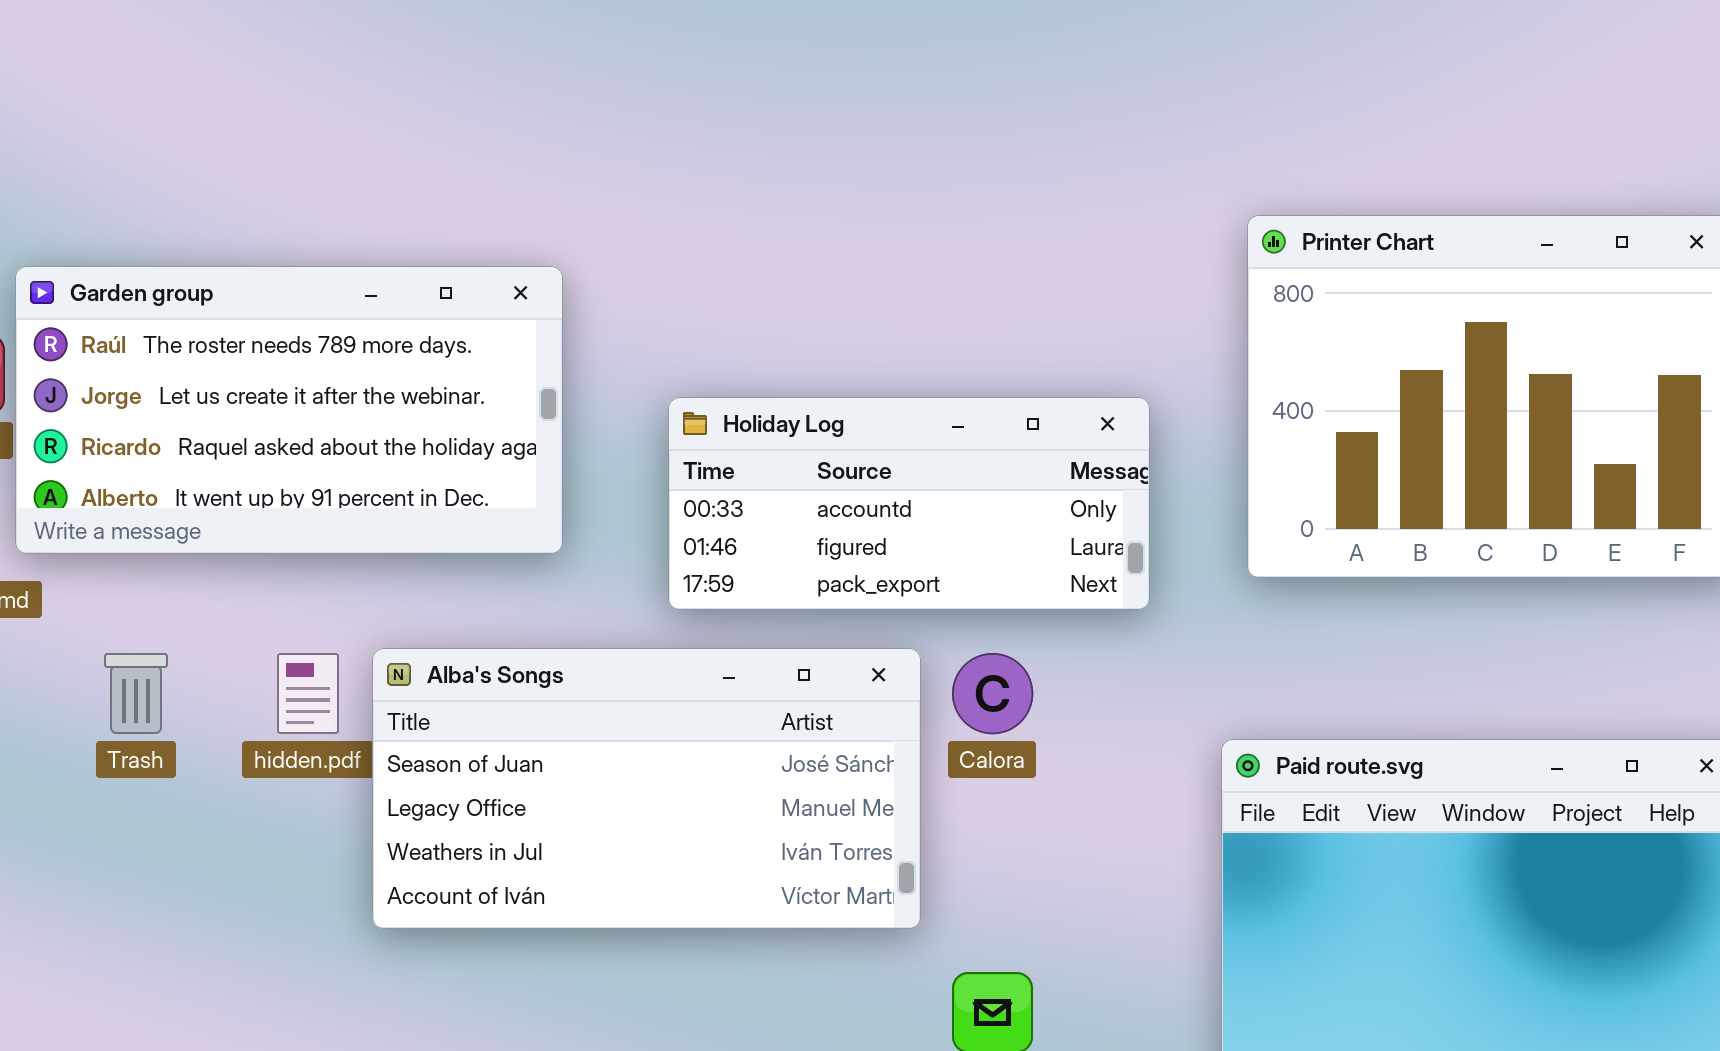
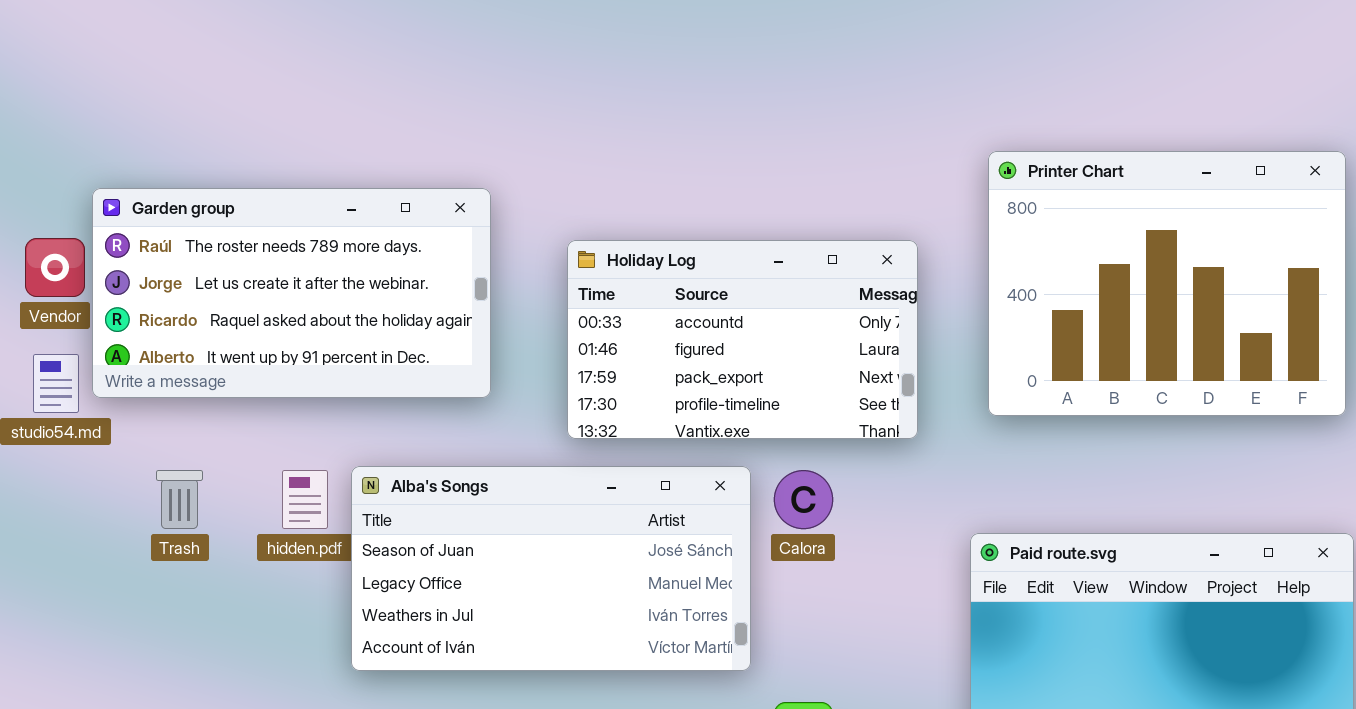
Holiday Log: [668,397,1150,610] -> [567,240,918,439], resized

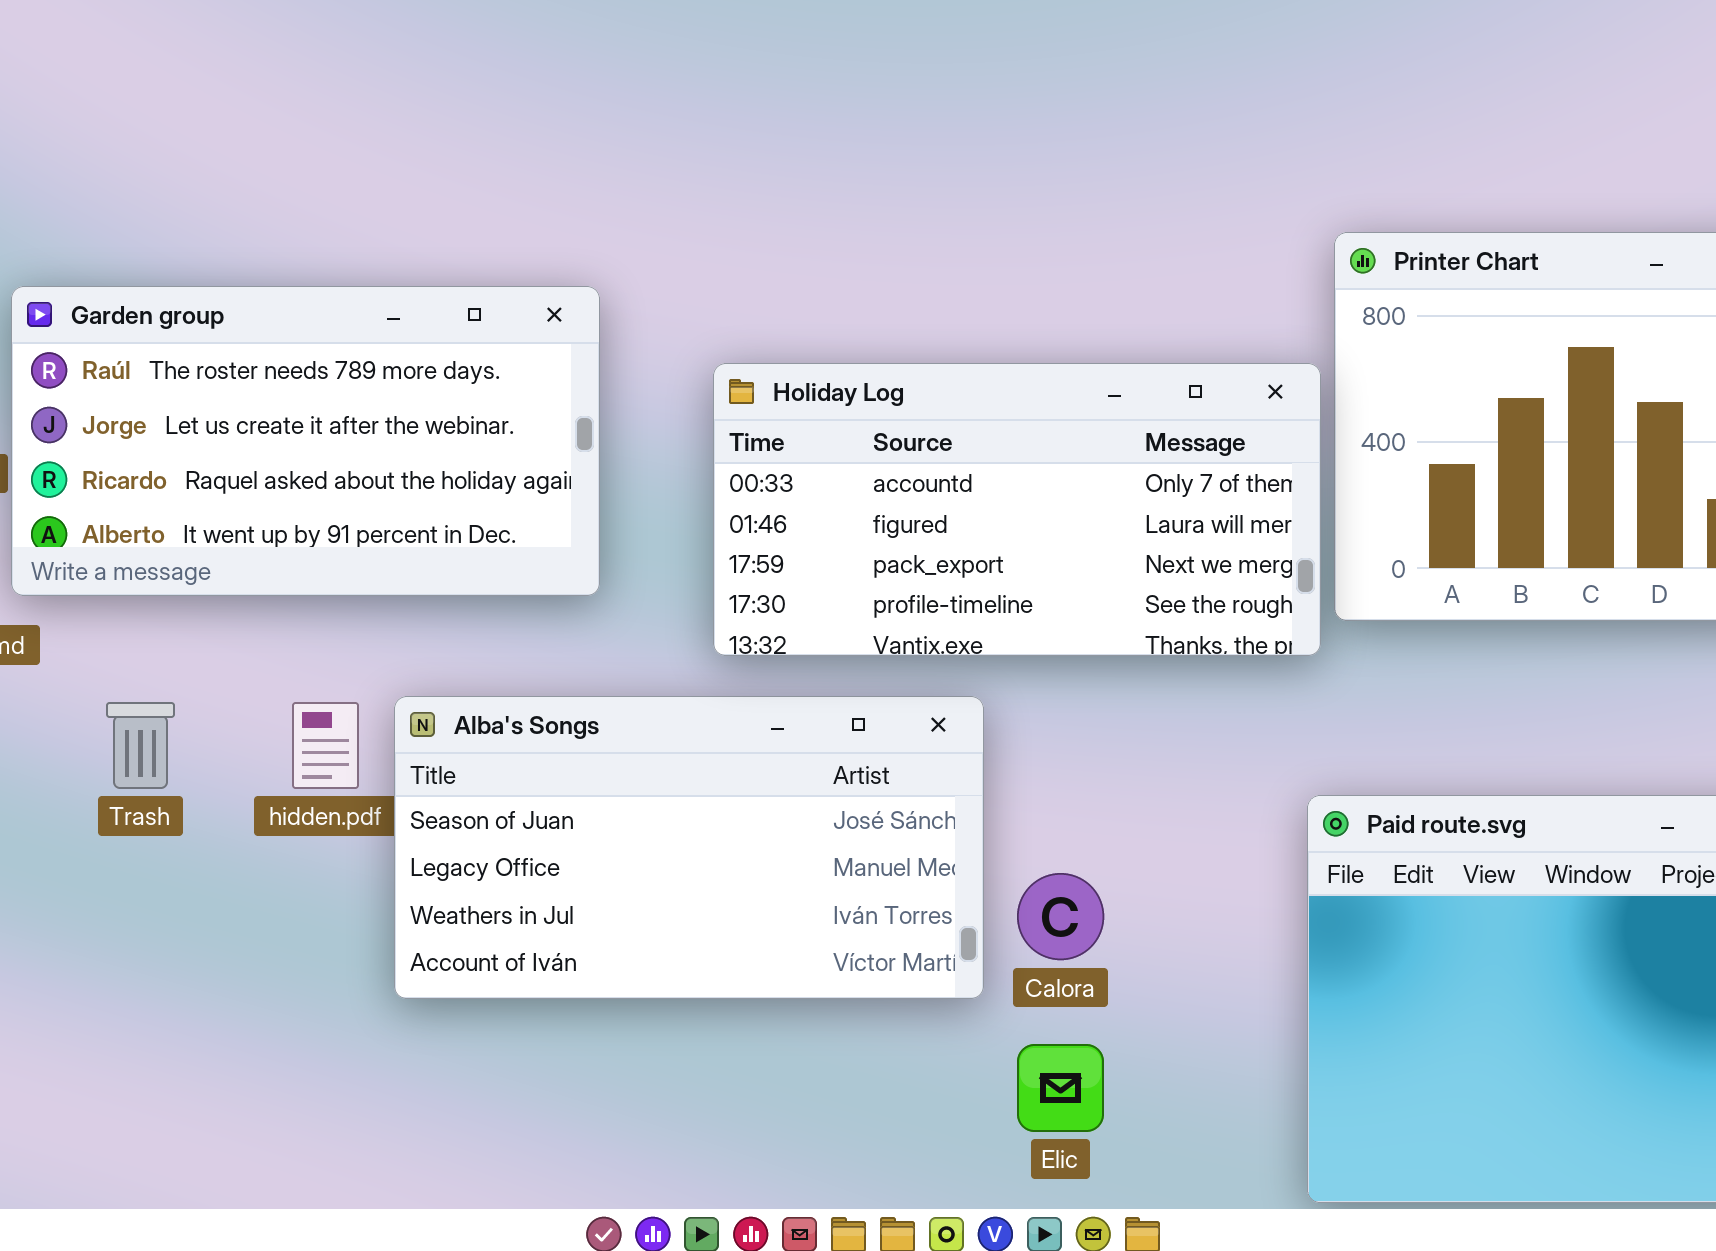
Holiday Log: [567,240,918,439] -> [713,363,1321,656], resized
Calora: [774,470,833,529] -> [1017,873,1104,960], moved

